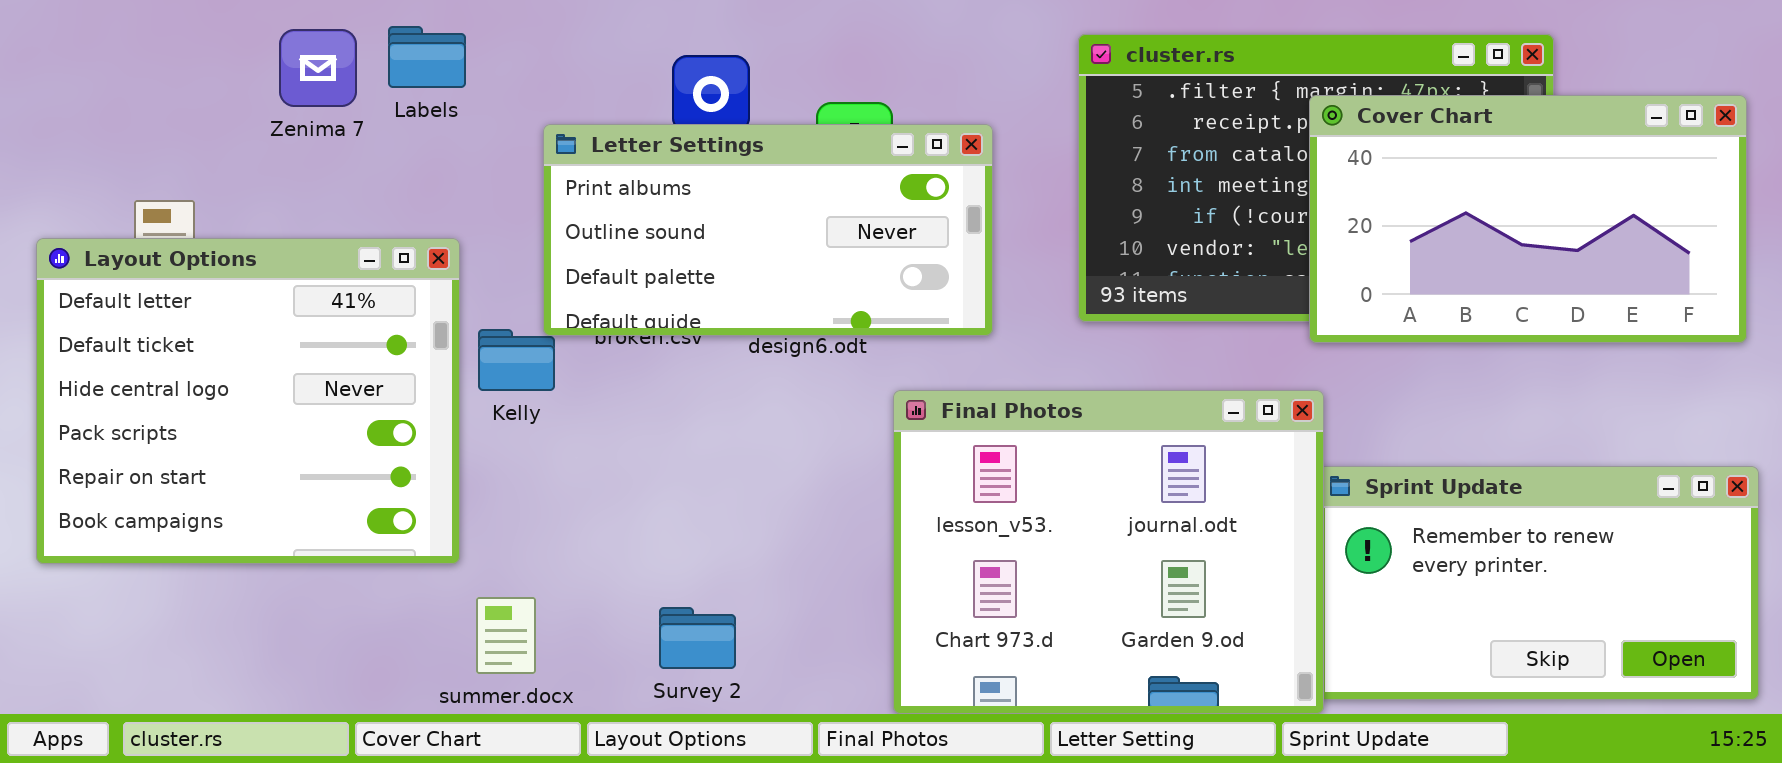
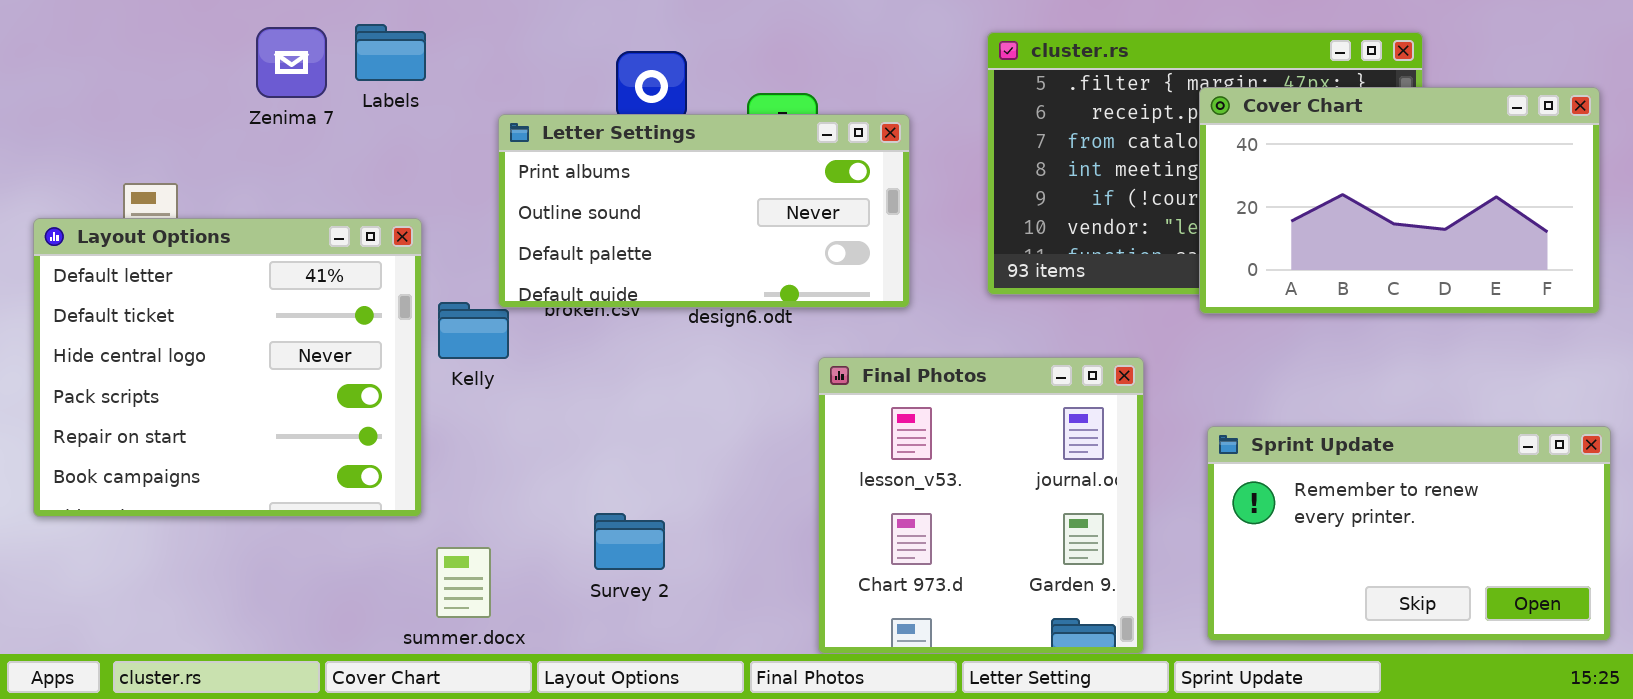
Final Photos: [893,390,1324,714] -> [818,357,1144,654], resized
Survey 2: [659,607,736,669] -> [594,513,665,570], moved

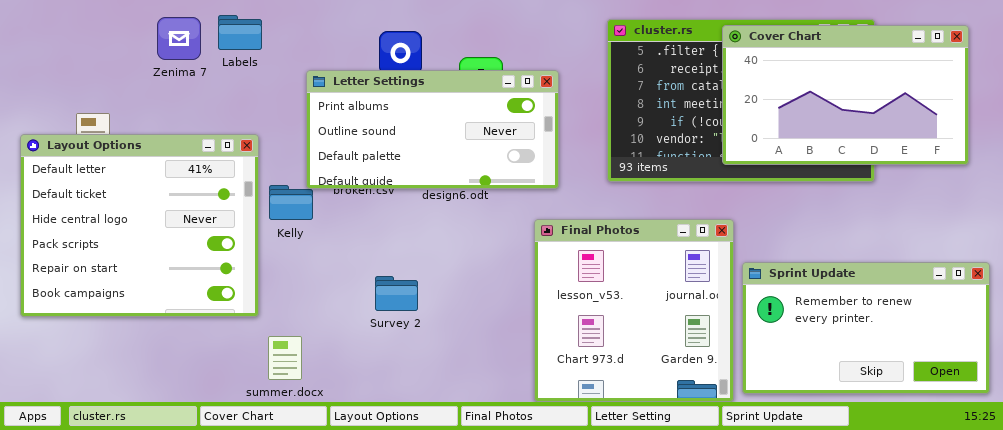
Cover Chart: [1199,87,1600,314] -> [722,25,969,165], moved
Final Photos: [818,357,1144,654] -> [534,219,734,402], moved
Survey 2: [594,513,665,570] -> [375,276,418,311], moved

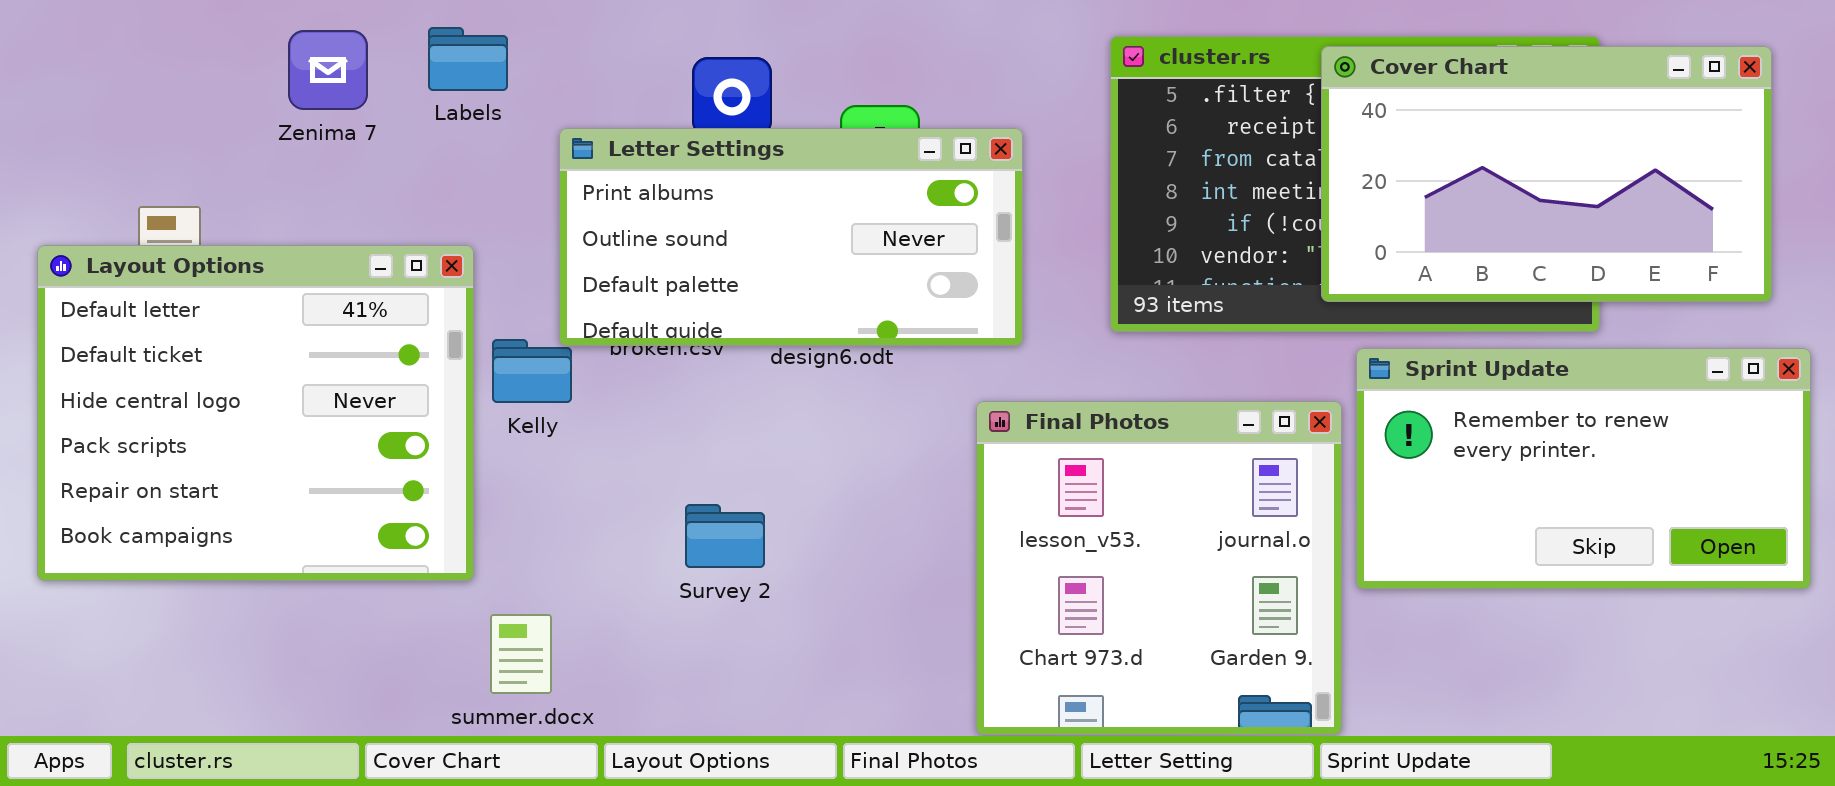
Labels: [218,15,262,50] -> [428,27,508,91], moved
Sprint Update: [742,262,990,394] -> [1356,348,1811,589], moved

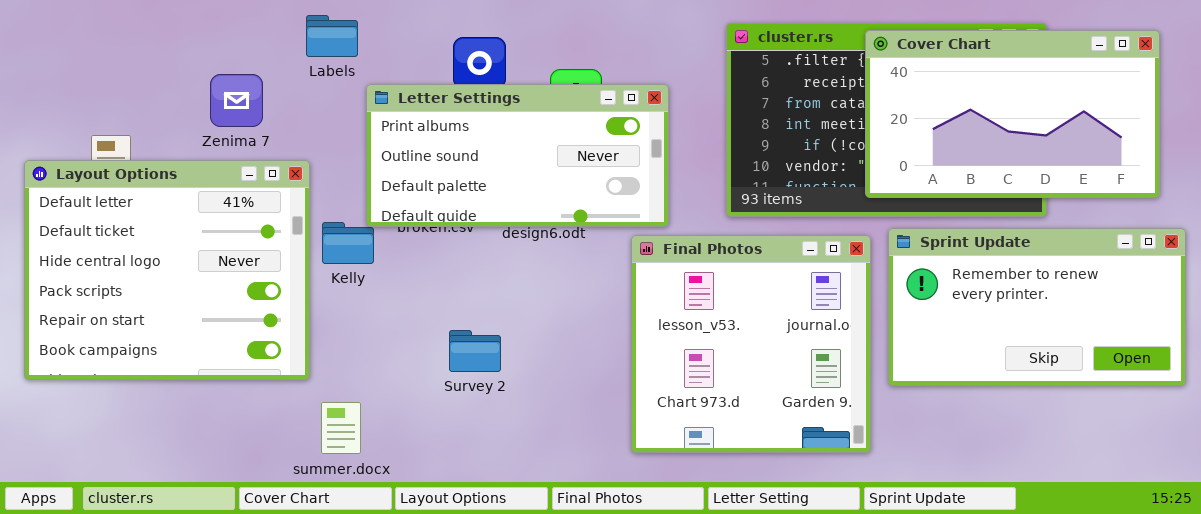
Labels: [428,27,508,91] -> [306,15,358,57], moved
Zenima 7: [288,30,368,110] -> [210,74,263,127], moved
Final Photos: [976,401,1342,735] -> [631,235,871,453], moved

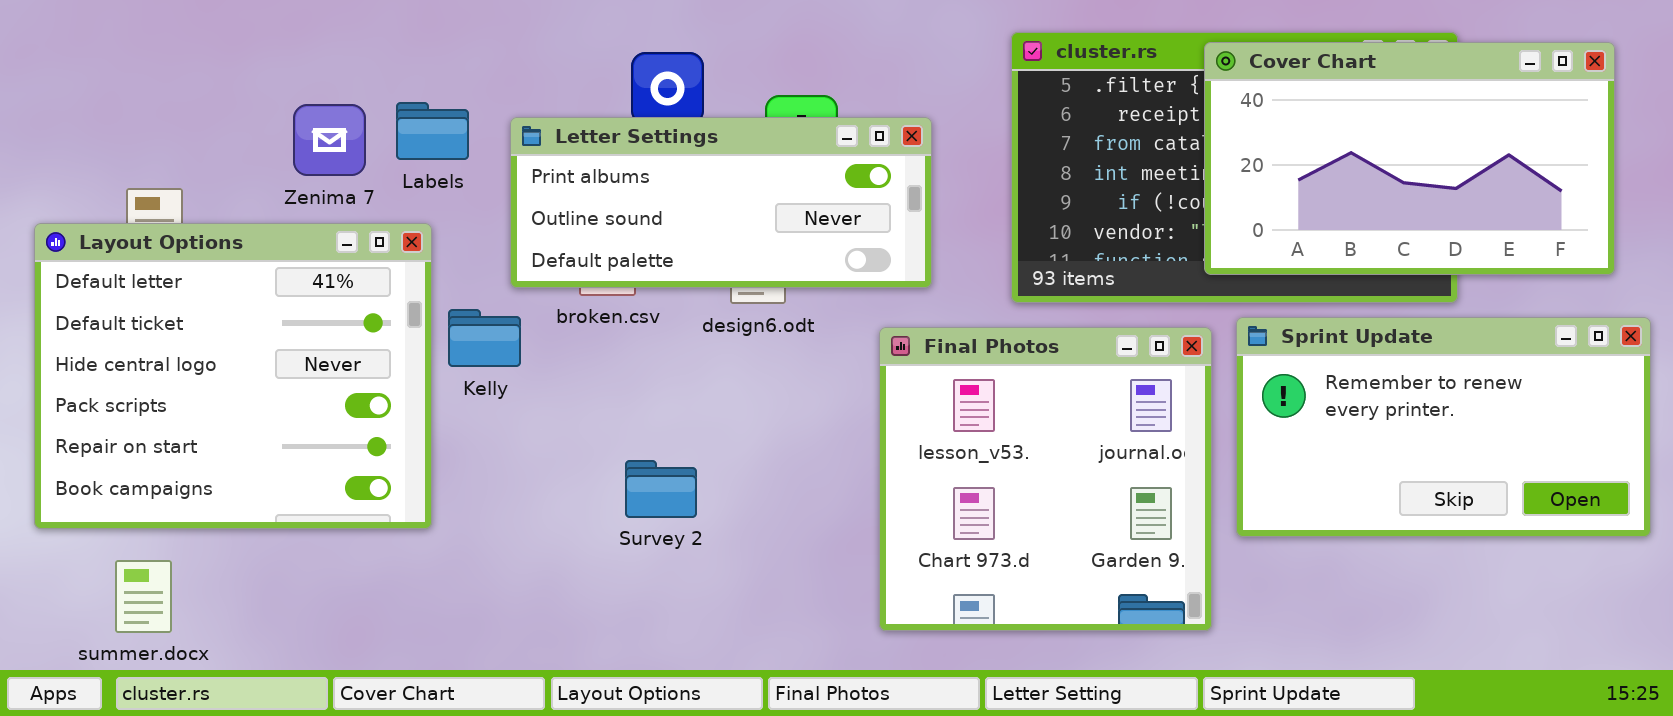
Labels: [306,15,358,57] -> [396,102,469,160], moved
Letter Settings: [366,84,669,227] -> [510,117,932,288], resized
summer.docx: [321,402,361,454] -> [115,560,172,633], moved

